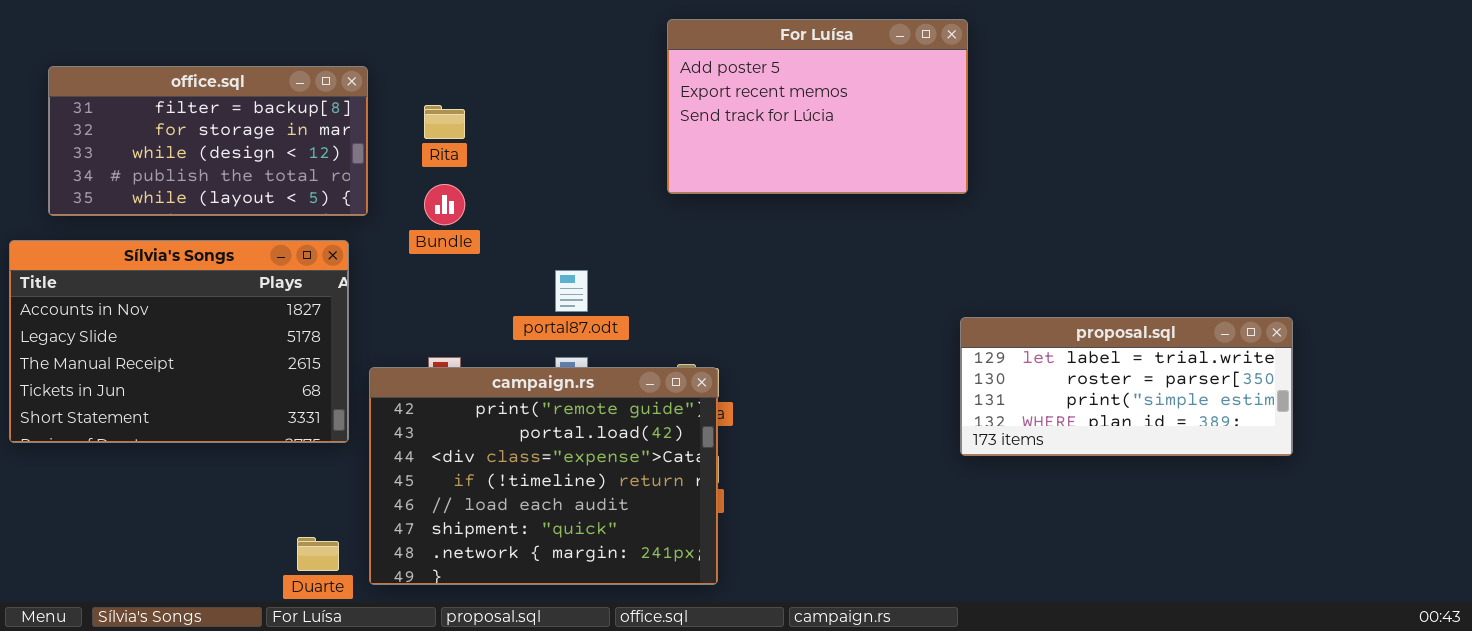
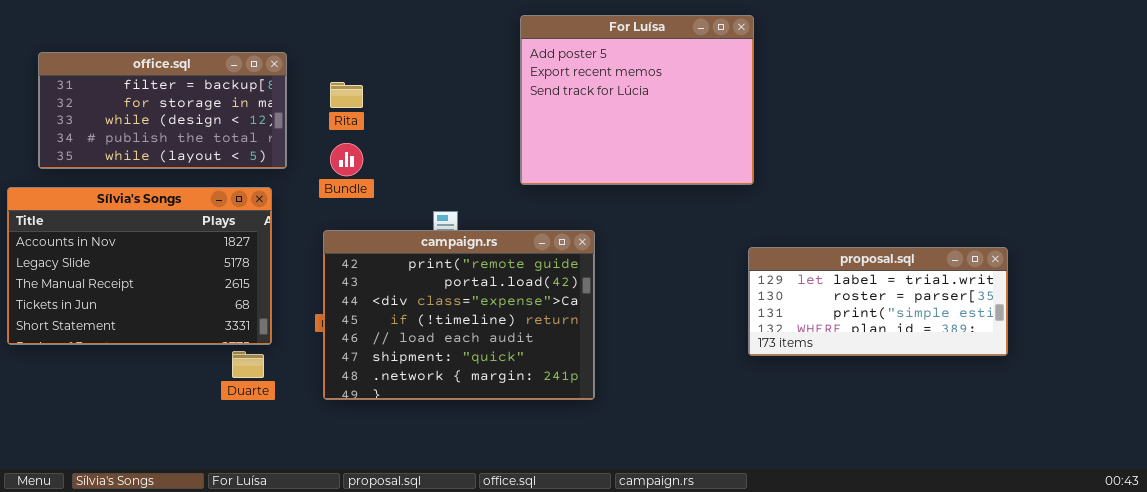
For Luísa: [667,19,968,194] -> [520,15,754,185], resized
campaign.rs: [369,367,718,585] -> [323,230,595,400], moved
Duarte: [297,537,339,571] -> [232,351,264,378], moved

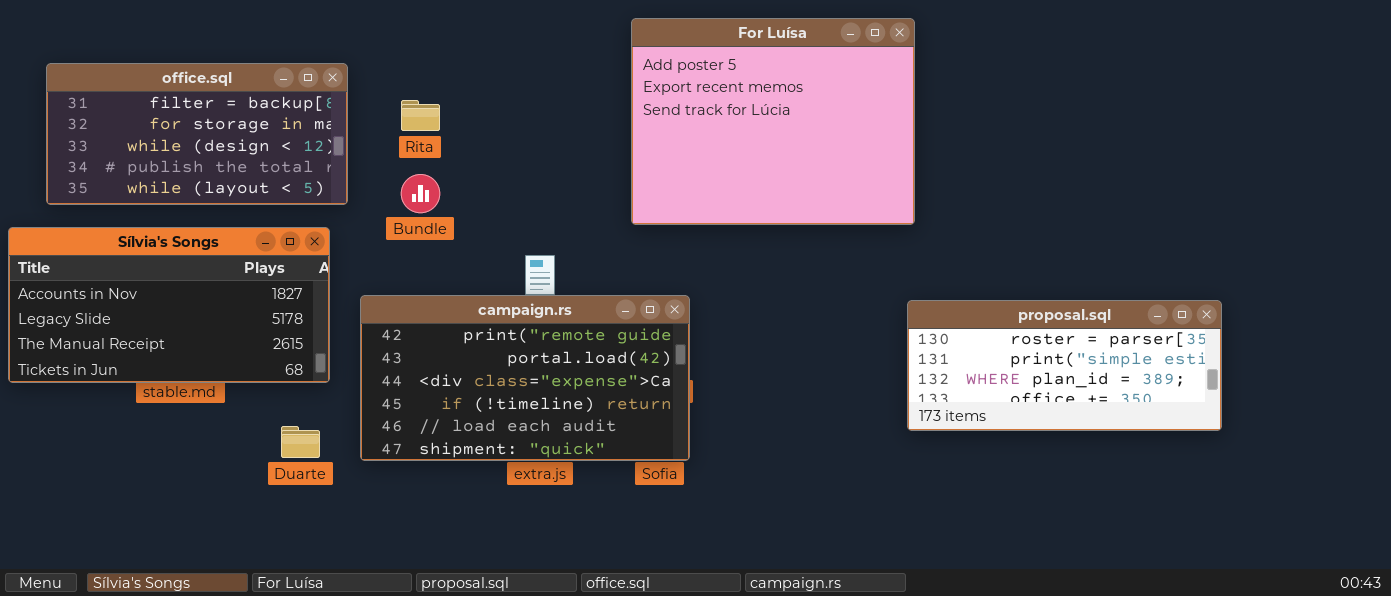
Sílvia's Songs: [7,187,272,345] -> [8,227,330,383], resized
campaign.rs: [323,230,595,400] -> [360,295,690,461], moved, resized
proposal.sql: [748,247,1008,356] -> [907,300,1222,431], scrolled down 1 row

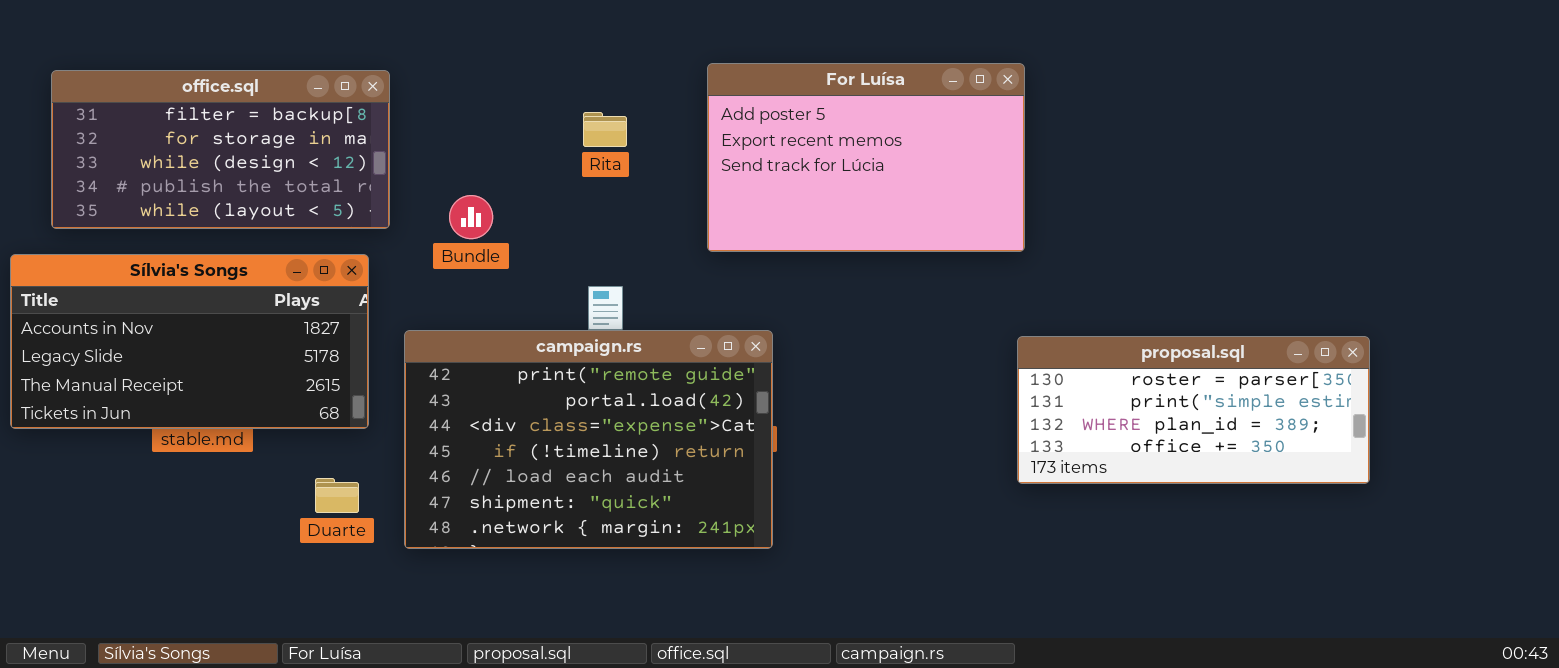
For Luísa: [631,18,915,225] -> [707,63,1025,252], resized
Rita: [401,100,440,131] -> [583,112,627,147], moved
campaign.rs: [360,295,690,461] -> [404,330,773,549], resized

